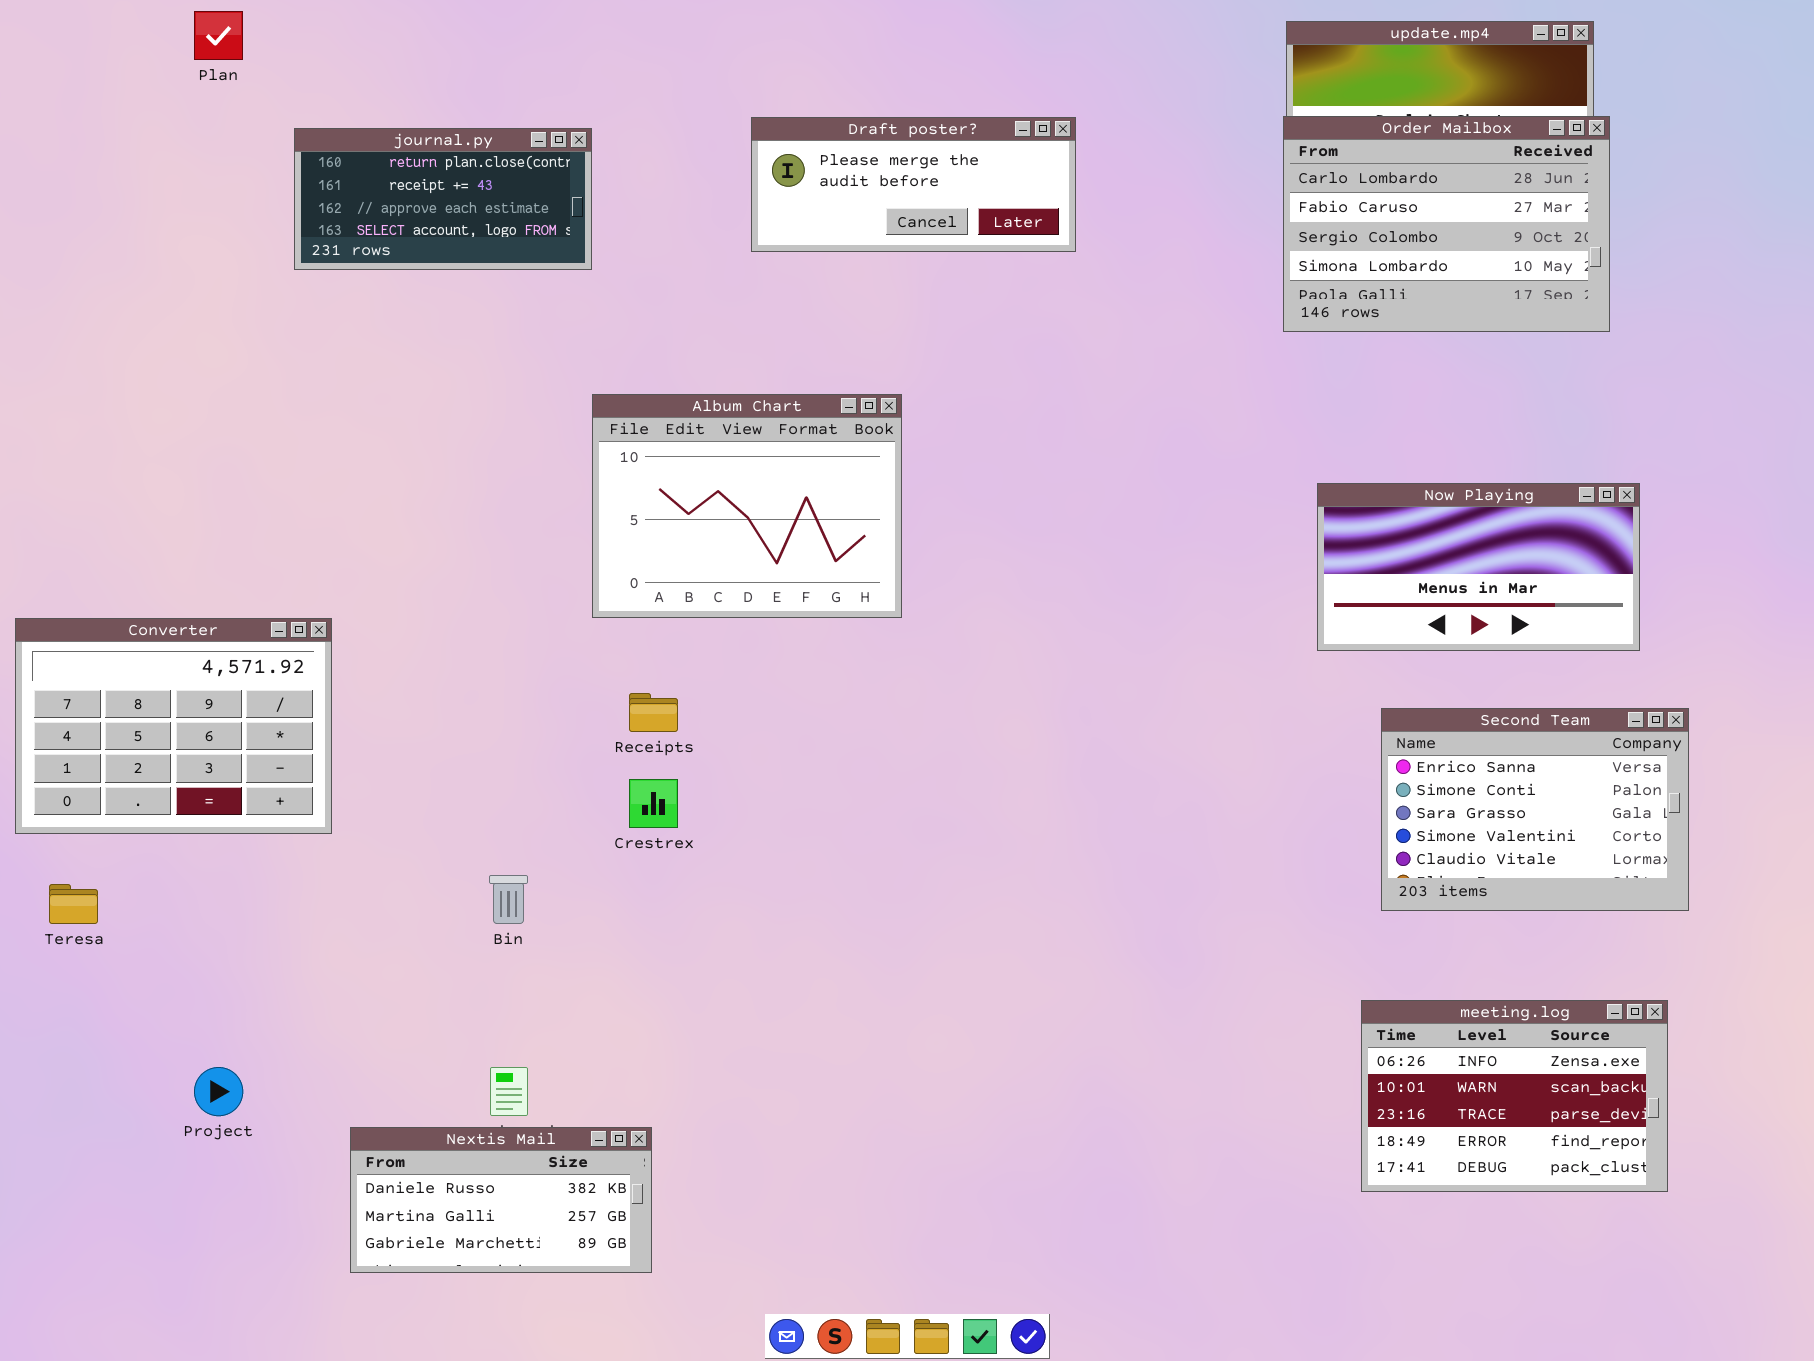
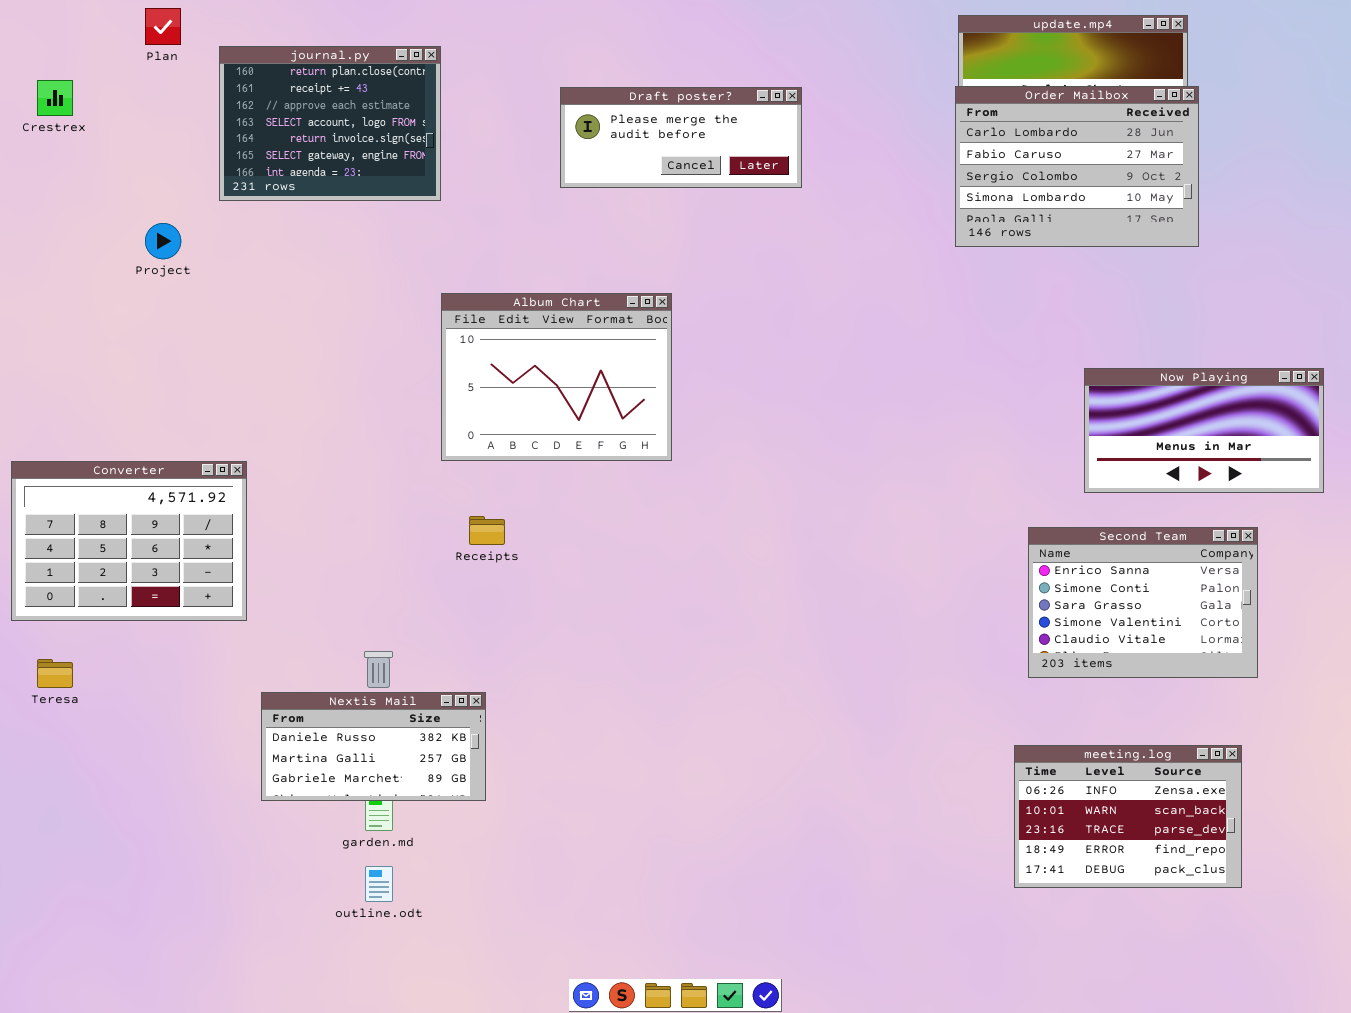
journal.py: [294,128,592,270] -> [219,46,441,201], resized
Now Playing: [1317,483,1640,651] -> [1084,368,1324,493], moved
Crestrex: [629,779,678,828] -> [37,80,73,116], moved
Project: [194,1067,243,1116] -> [145,223,181,259], moved
Nextis Mail: [350,1127,652,1273] -> [261,692,486,801], moved

